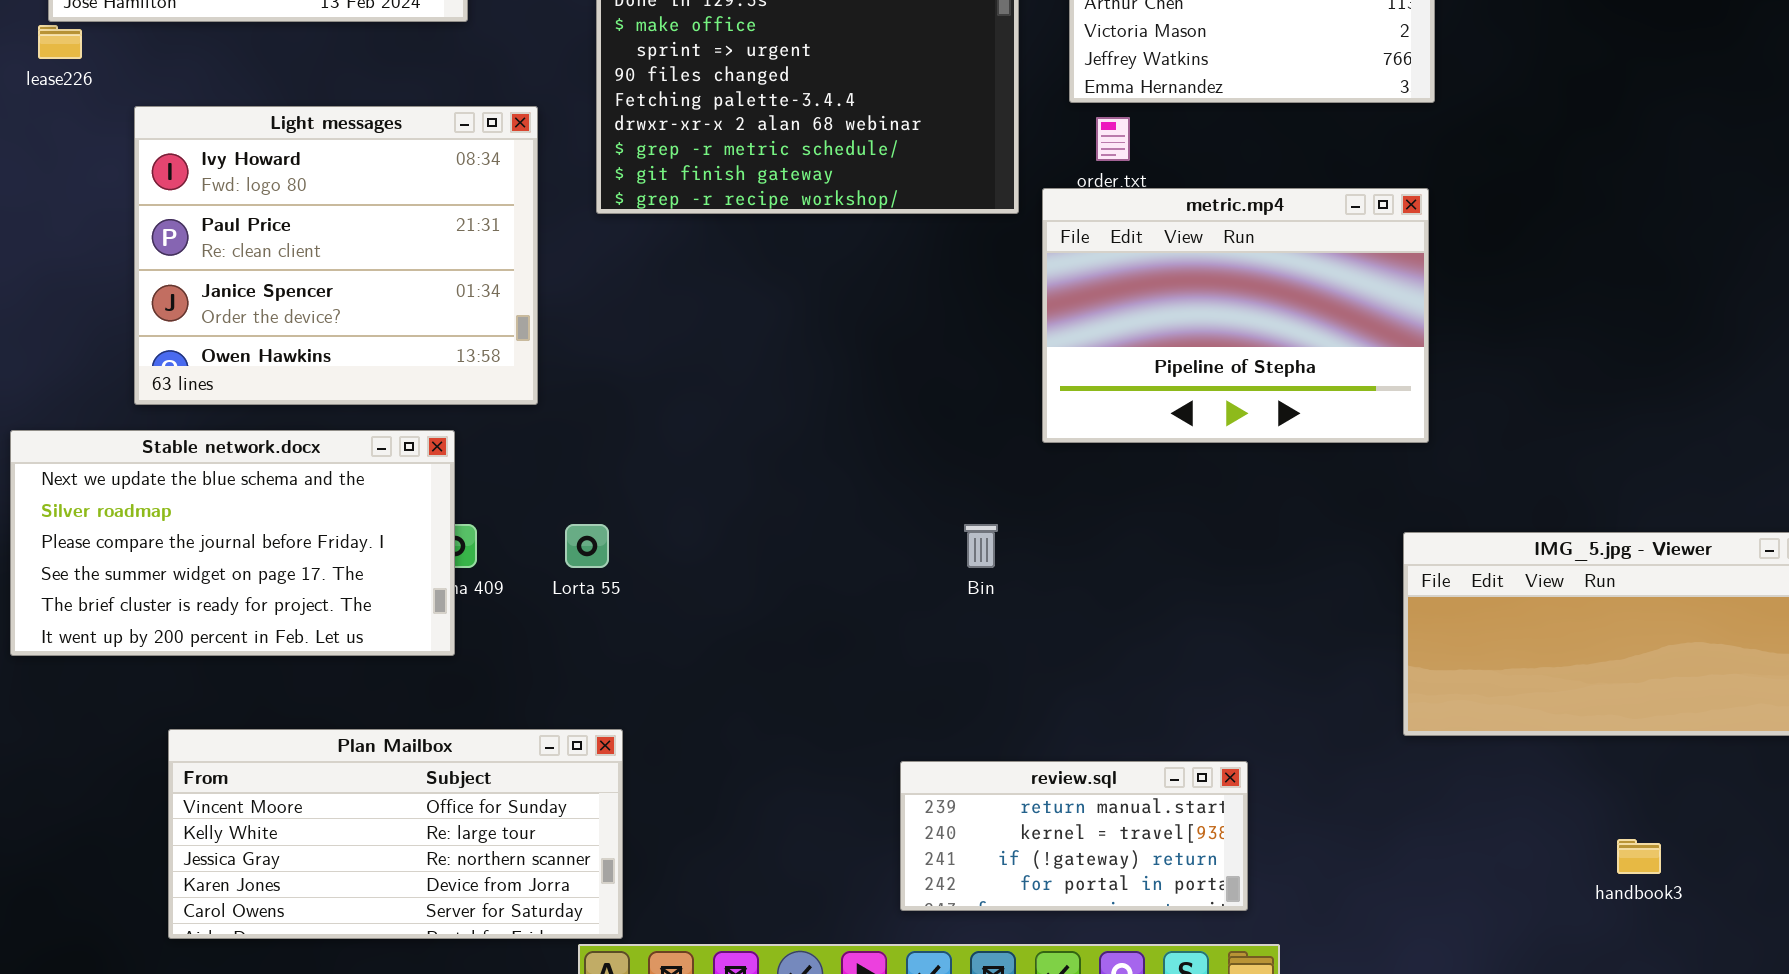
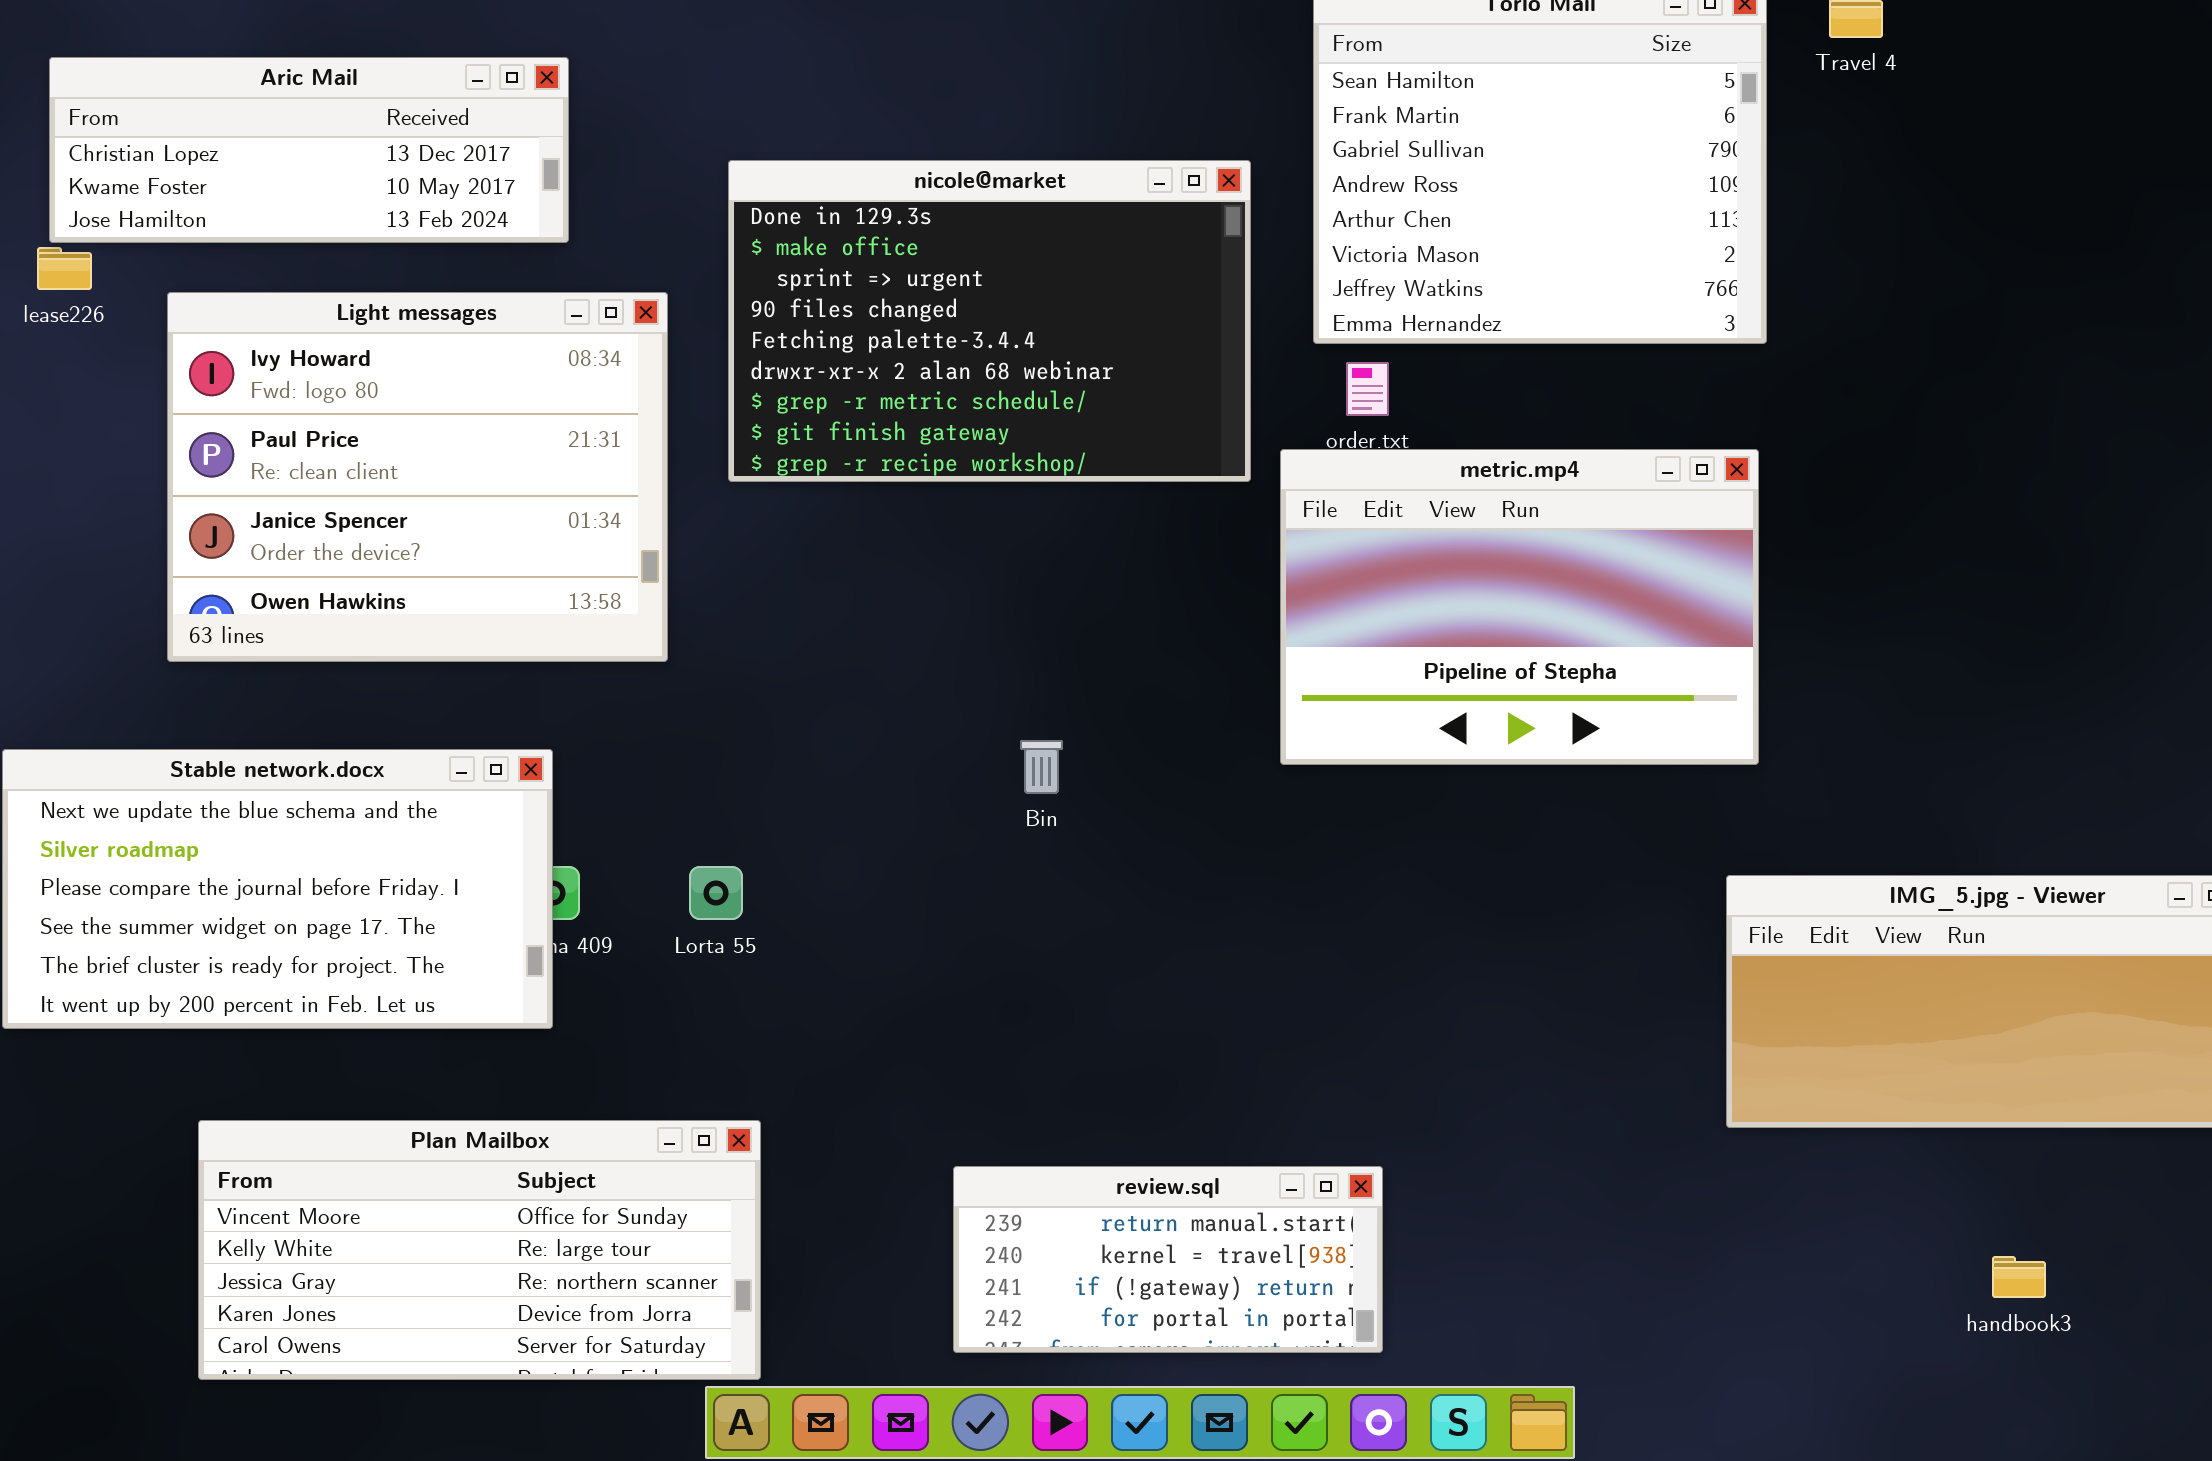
Light messages: [134,106,538,405] -> [167,292,668,662], moved
Bin: [964,524,998,568] -> [1020,740,1063,794], moved
review.sql: [900,761,1248,911] -> [953,1166,1383,1353], moved

